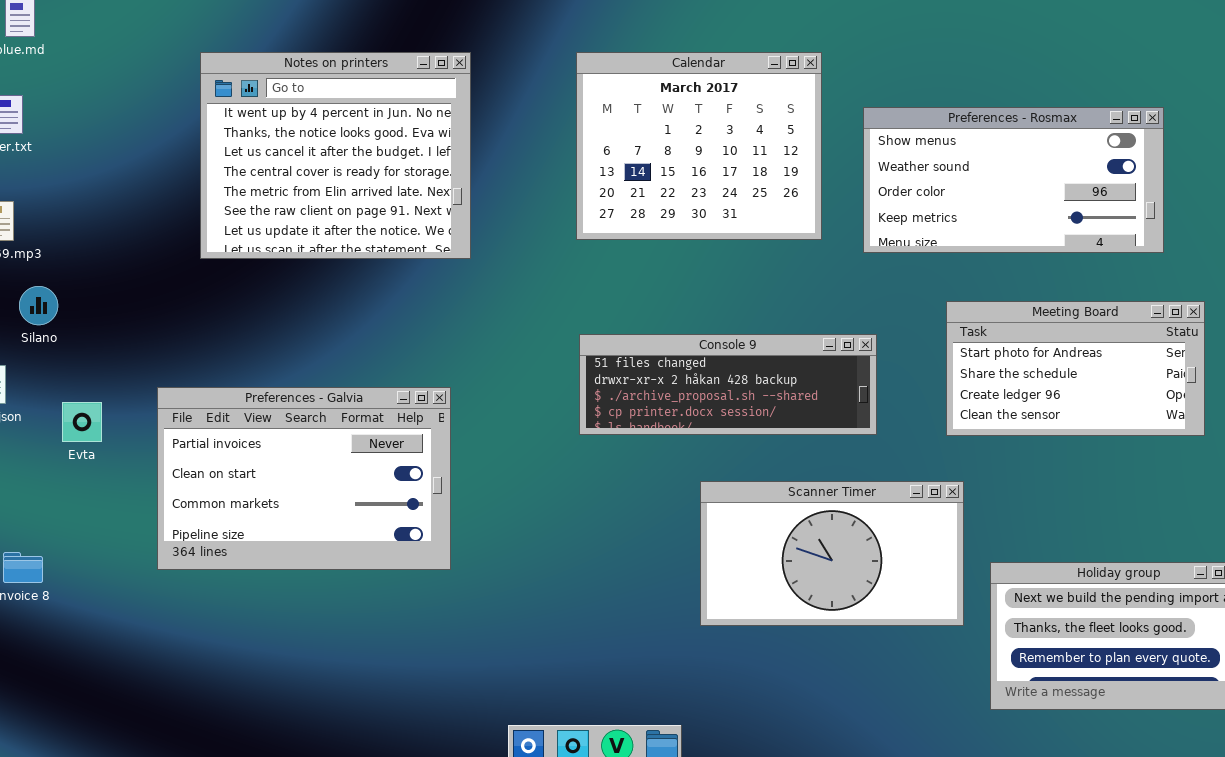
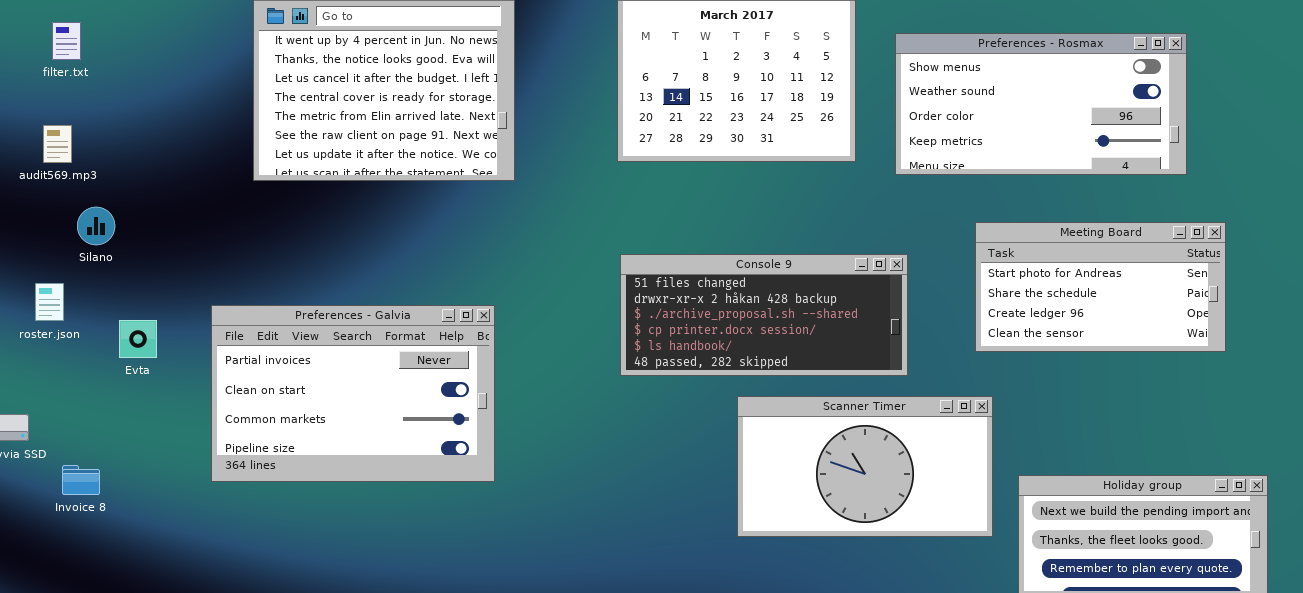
Console 9: [579,334,877,435] -> [620,254,908,376], resized

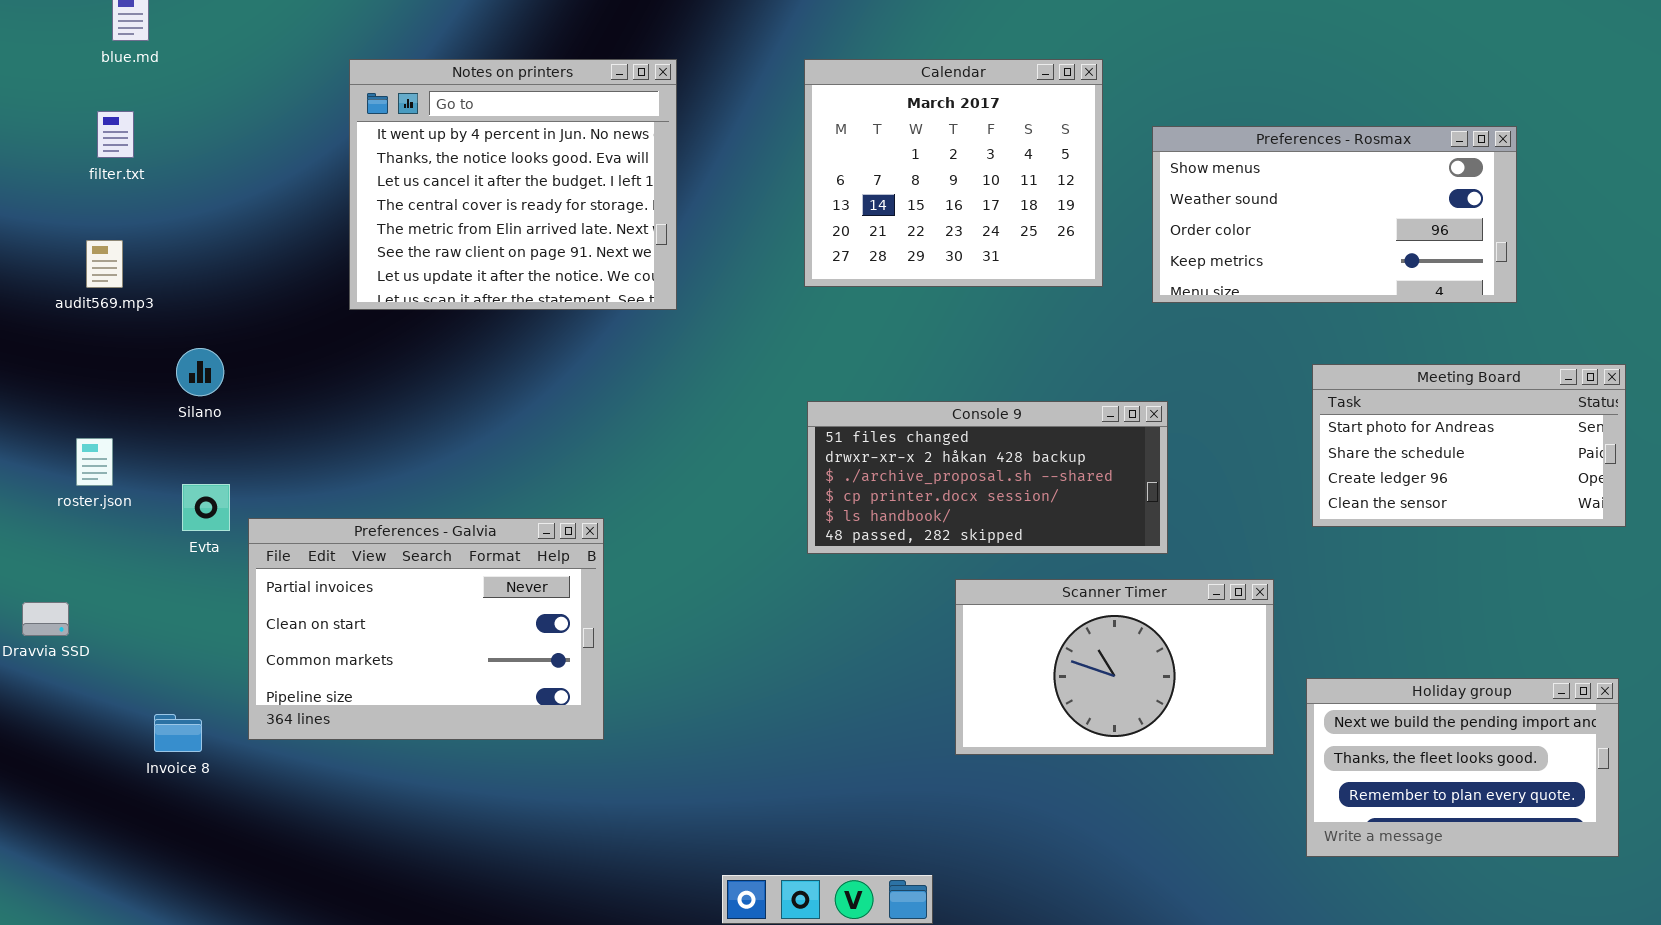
Silano: [77,207,115,245] -> [176,348,224,396], moved
Meeting Board: [975,222,1226,352] -> [1312,364,1626,527], moved
Preferences - Galvia: [211,305,495,482] -> [248,518,604,740], moved
Invoice 8: [62,465,100,495] -> [154,714,202,752], moved

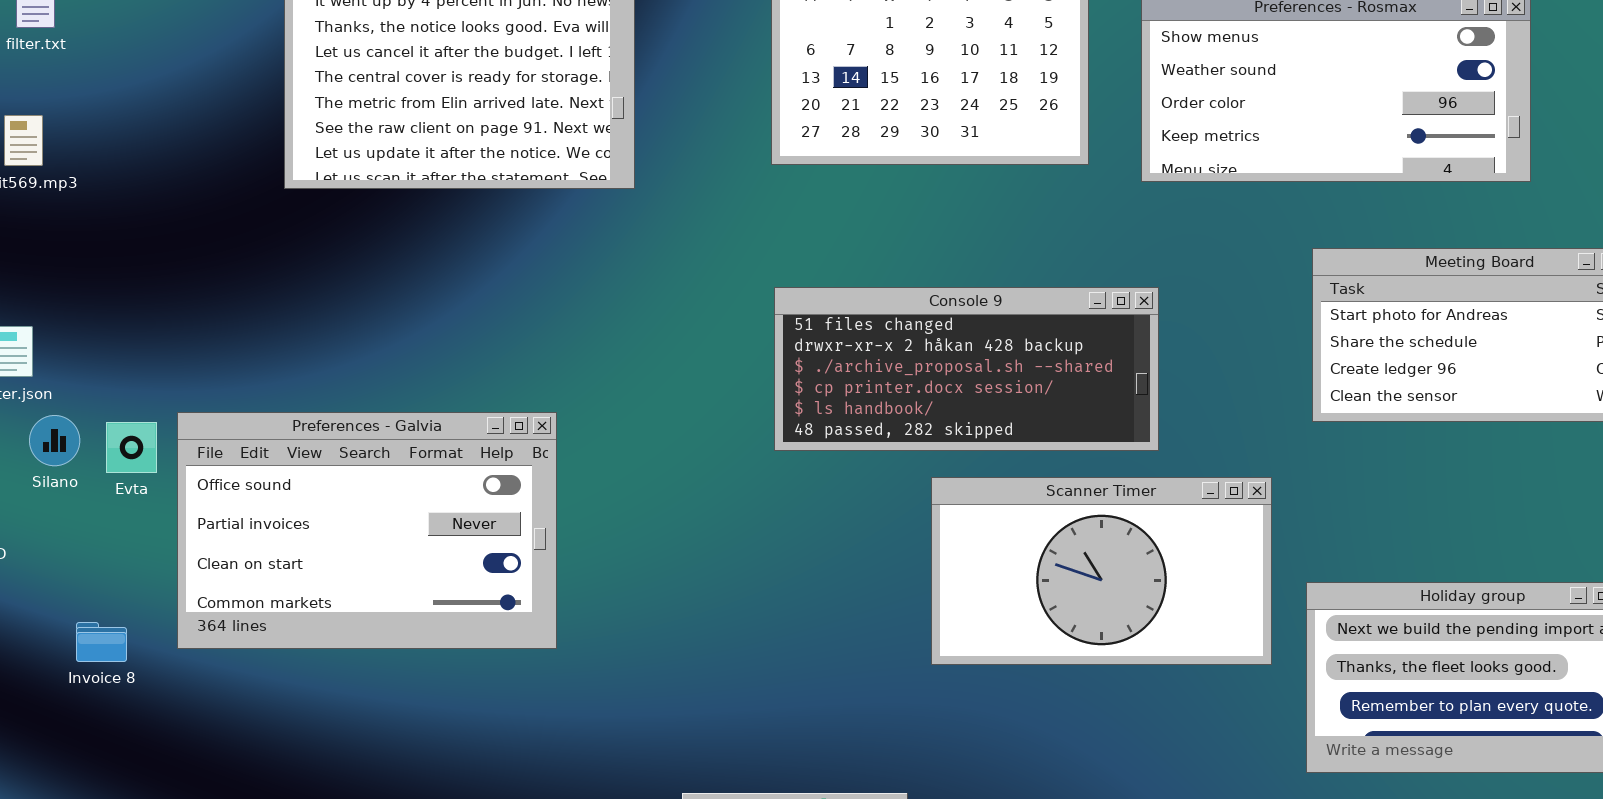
Silano: [176,348,224,396] -> [29,415,80,466], moved
Evta: [182,484,230,531] -> [106,422,157,473], moved
Preferences - Galvia: [248,518,604,740] -> [177,412,557,649], scrolled up 1 row

